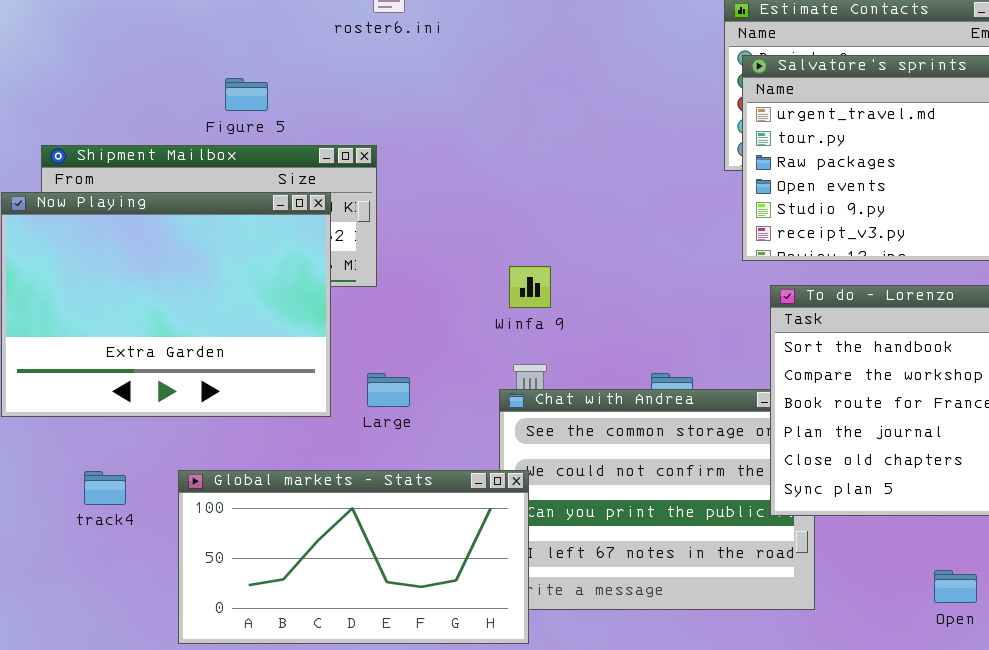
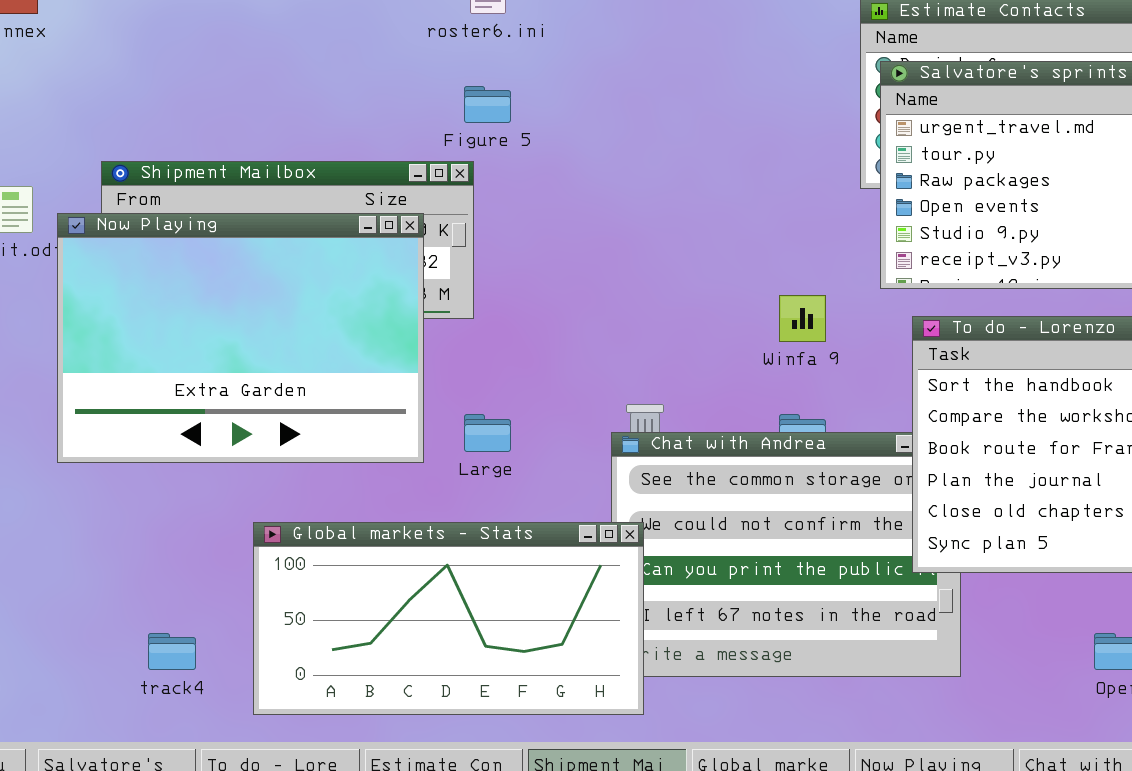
Figure 5: [225,78,268,111] -> [464,86,511,123], moved
Winfa 9: [509,266,551,308] -> [779,295,826,342], moved
track4: [84,471,126,505] -> [148,633,196,670], moved

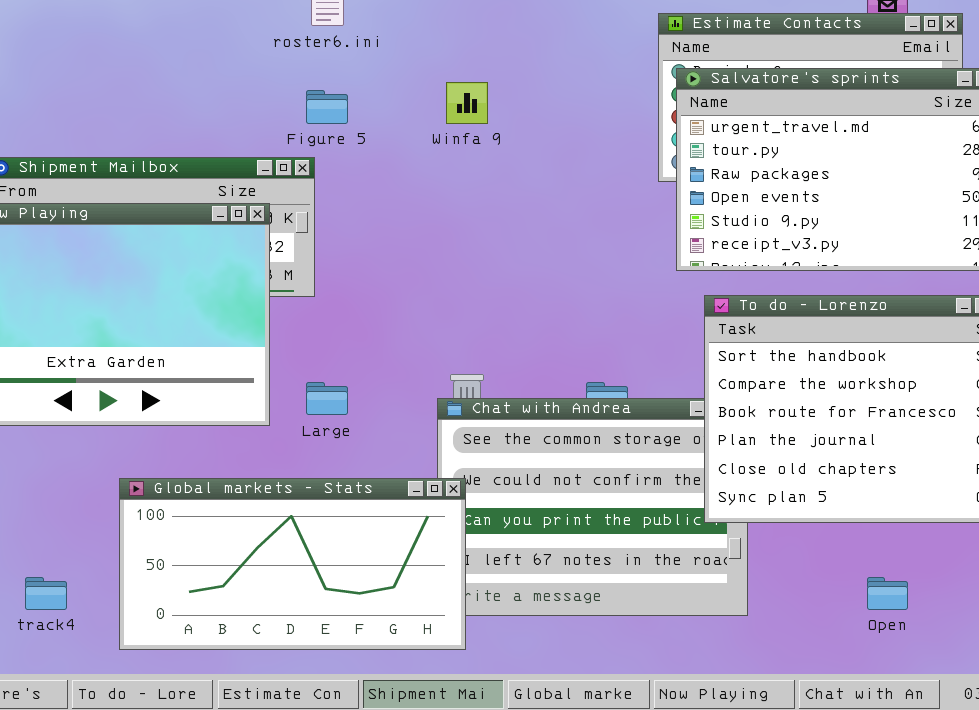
Winfa 9: [779,295,826,342] -> [446,82,488,124], moved

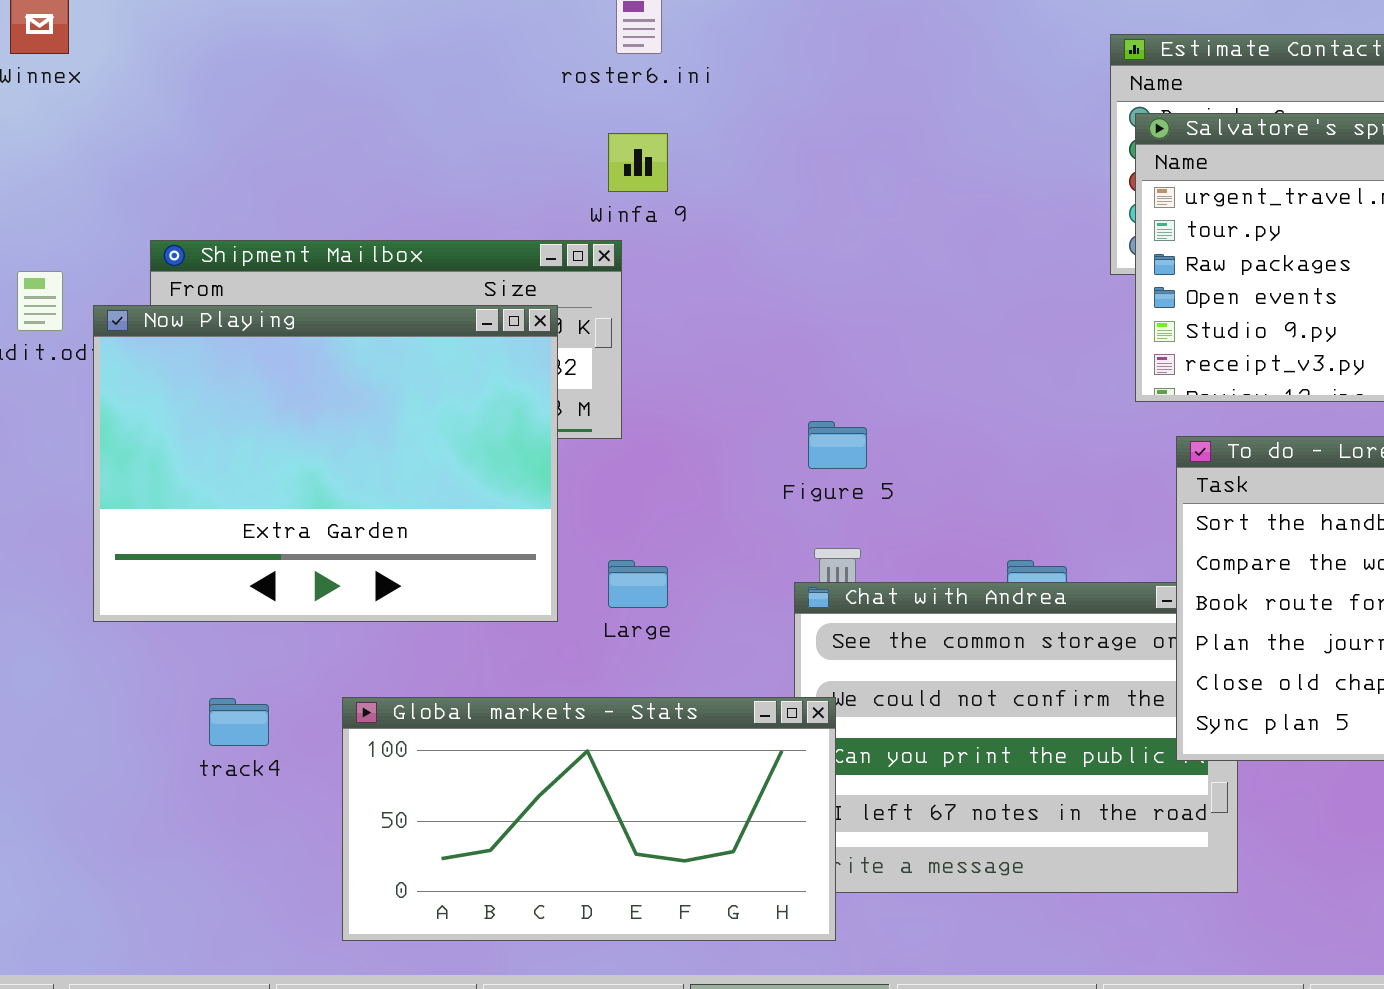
Winfa 9: [446,82,488,124] -> [608,133,668,192], moved
Figure 5: [306,90,348,124] -> [808,421,867,469], moved
track4: [25,577,67,610] -> [209,698,269,746], moved

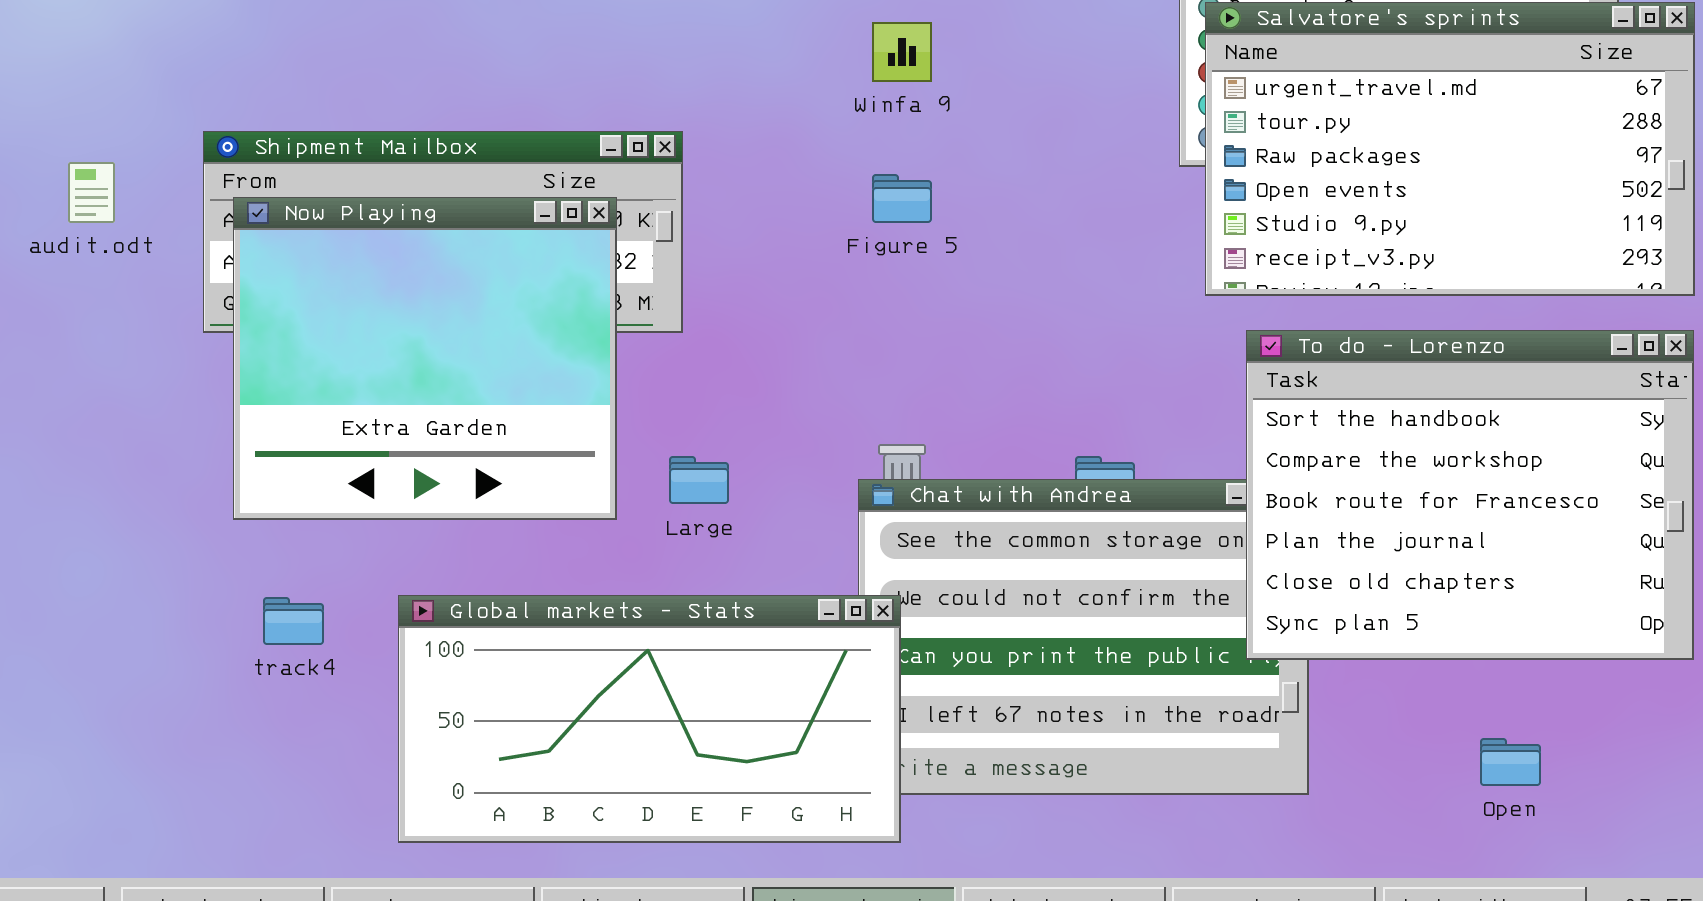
Winfa 9: [608,133,668,192] -> [872,22,932,82], moved
Now Playing: [93,305,558,622] -> [233,197,617,520], resized
Figure 5: [808,421,867,469] -> [872,174,932,223], moved

